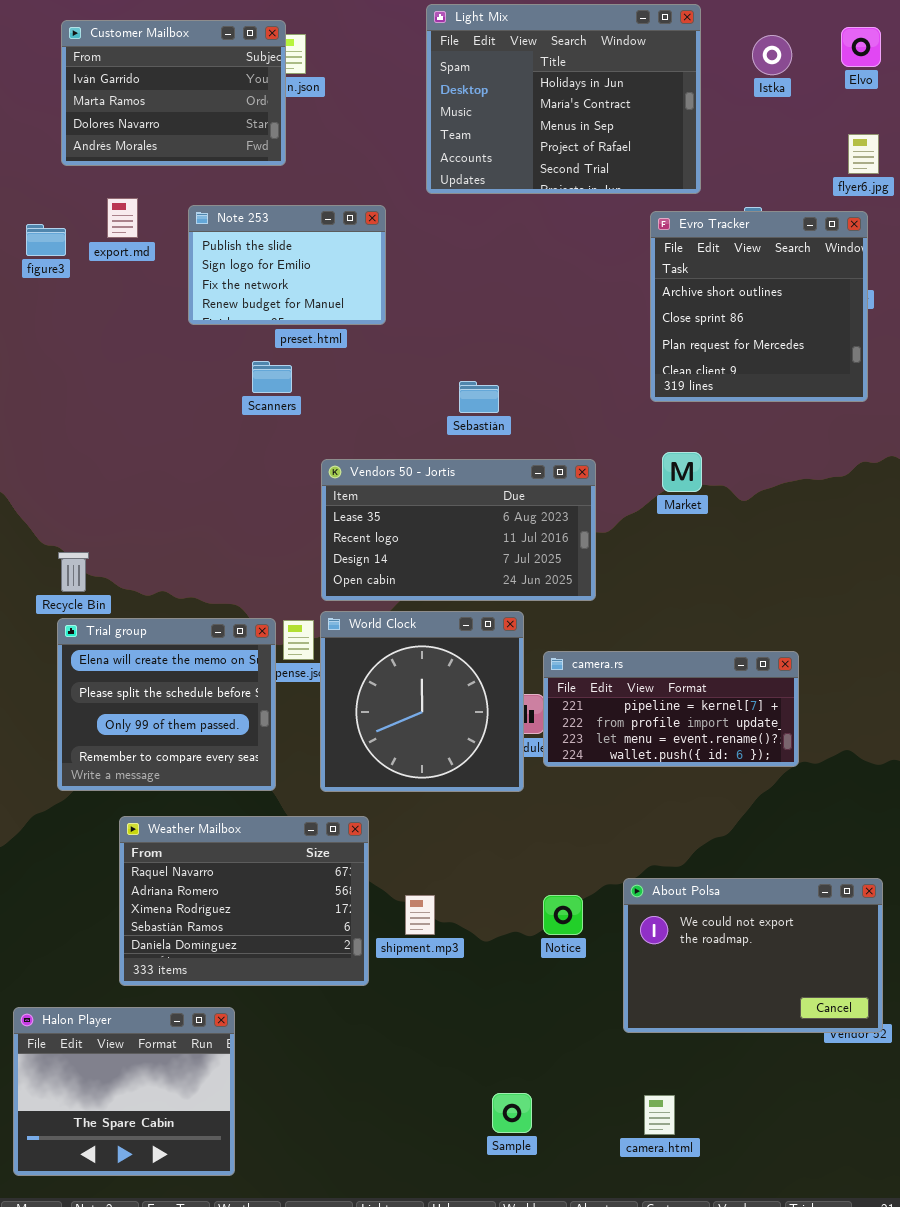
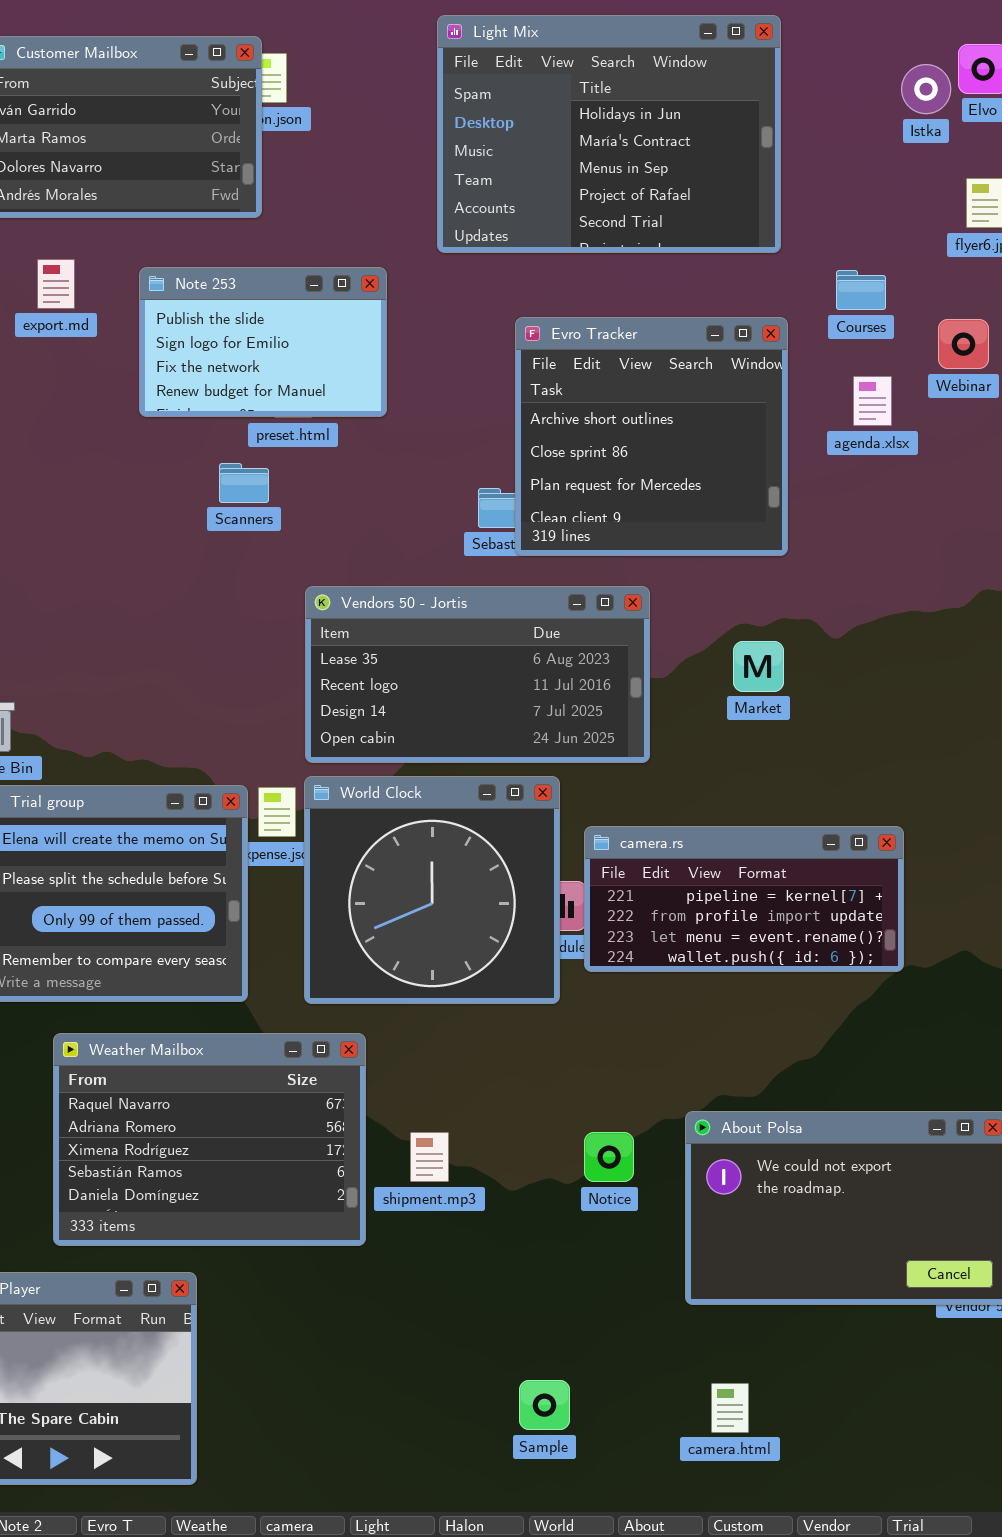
Istka: [752,35,792,75] -> [901,64,951,114], moved
Evro Tracker: [650,211,868,402] -> [515,317,788,556], moved
Market: [662,452,702,492] -> [733,641,784,692], moved

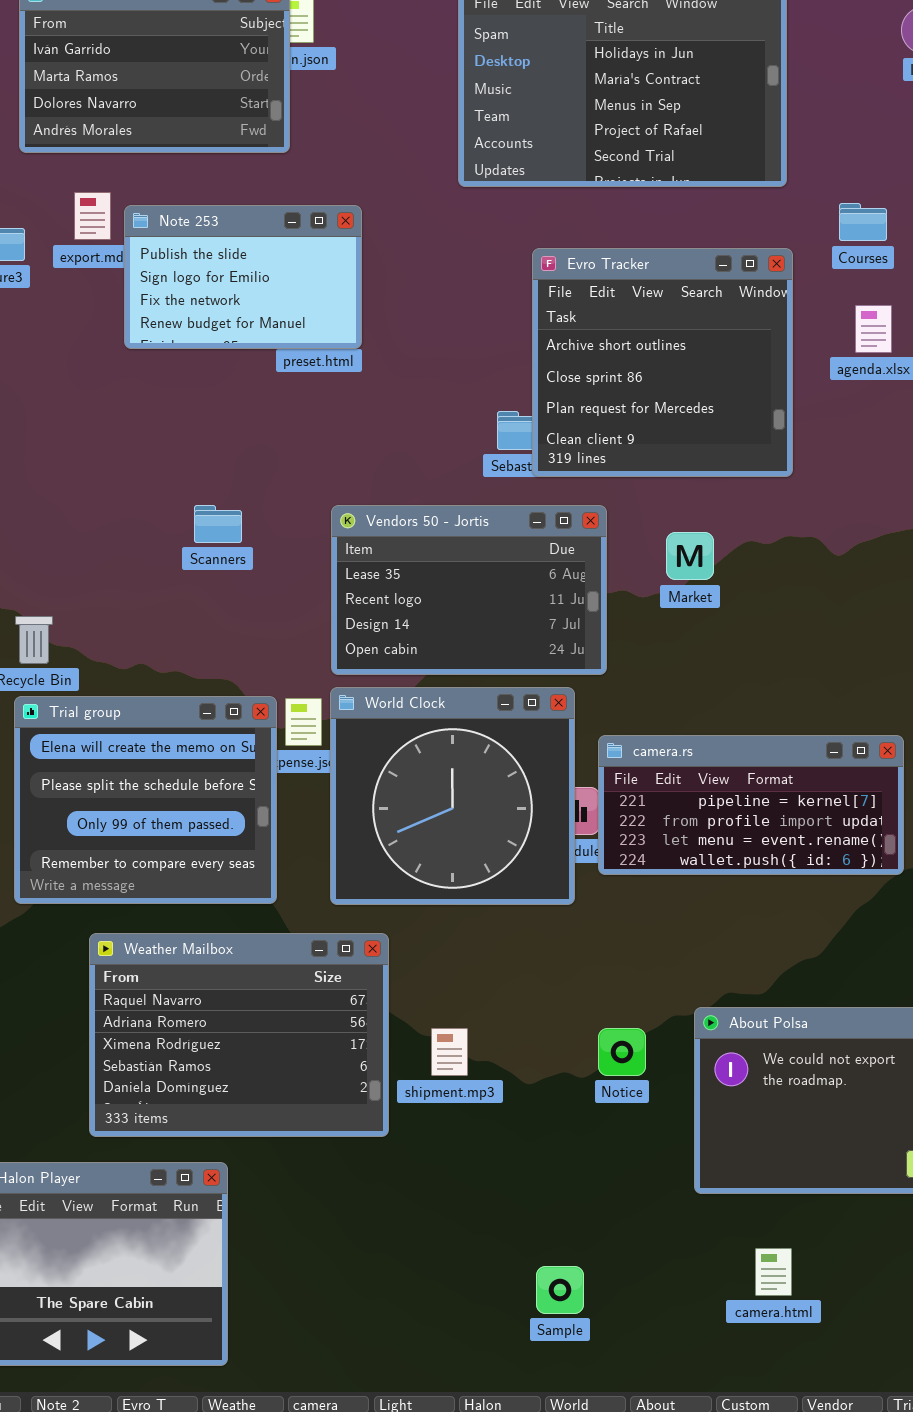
Note 253: [139,267,387,417] -> [124,205,362,349], moved
Scanners: [219,463,269,503] -> [194,505,242,543], moved
Vendors 50 - Jortis: [305,586,650,763] -> [331,505,607,675], resized
Market: [733,641,784,692] -> [666,532,714,580], moved
camera.html: [711,1383,749,1433] -> [755,1248,792,1296], moved

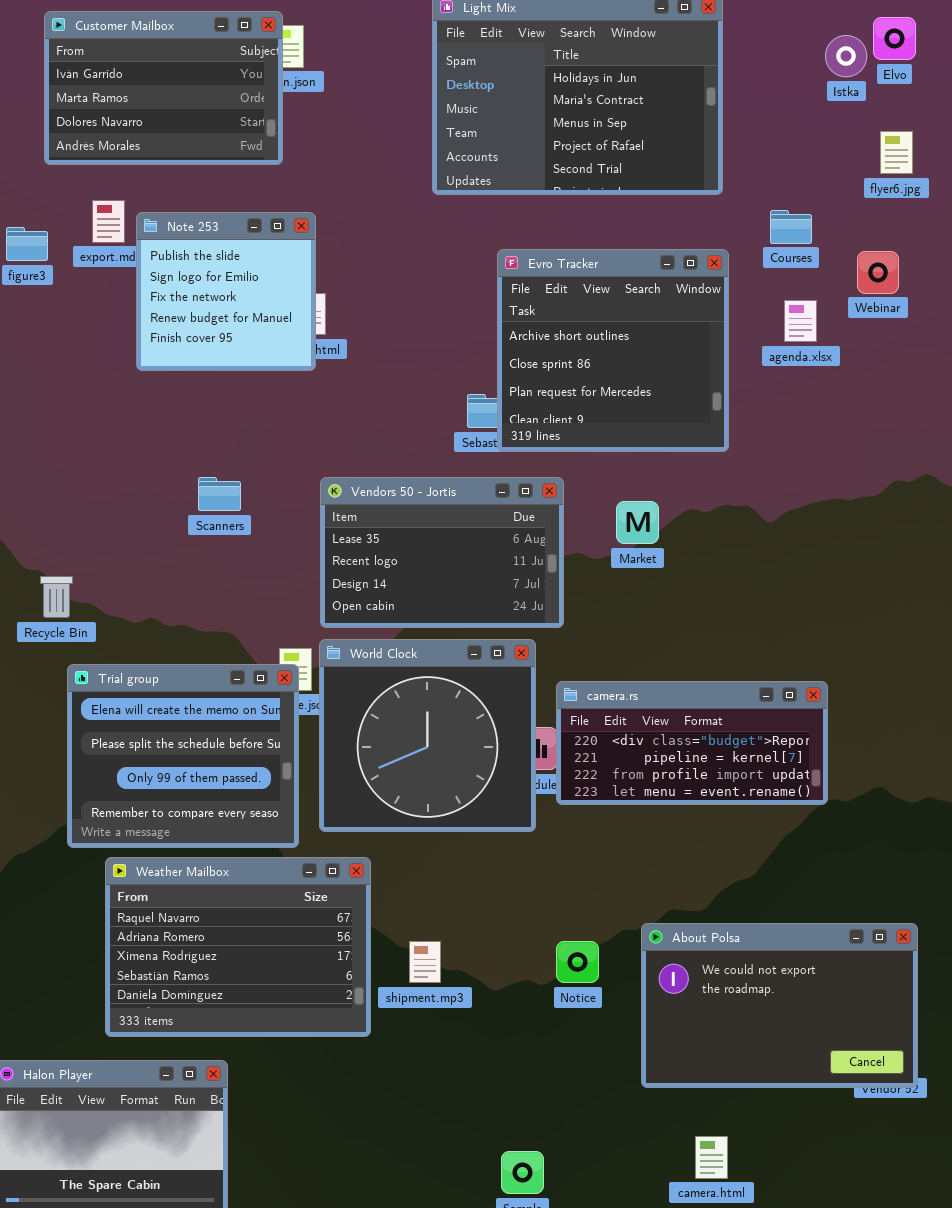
Note 253: [124,205,362,349] -> [136,212,316,371], resized
Trial group: [14,696,277,904] -> [67,664,299,848], moved
camera.rs: [598,735,904,875] -> [556,681,828,805], scrolled up 1 row

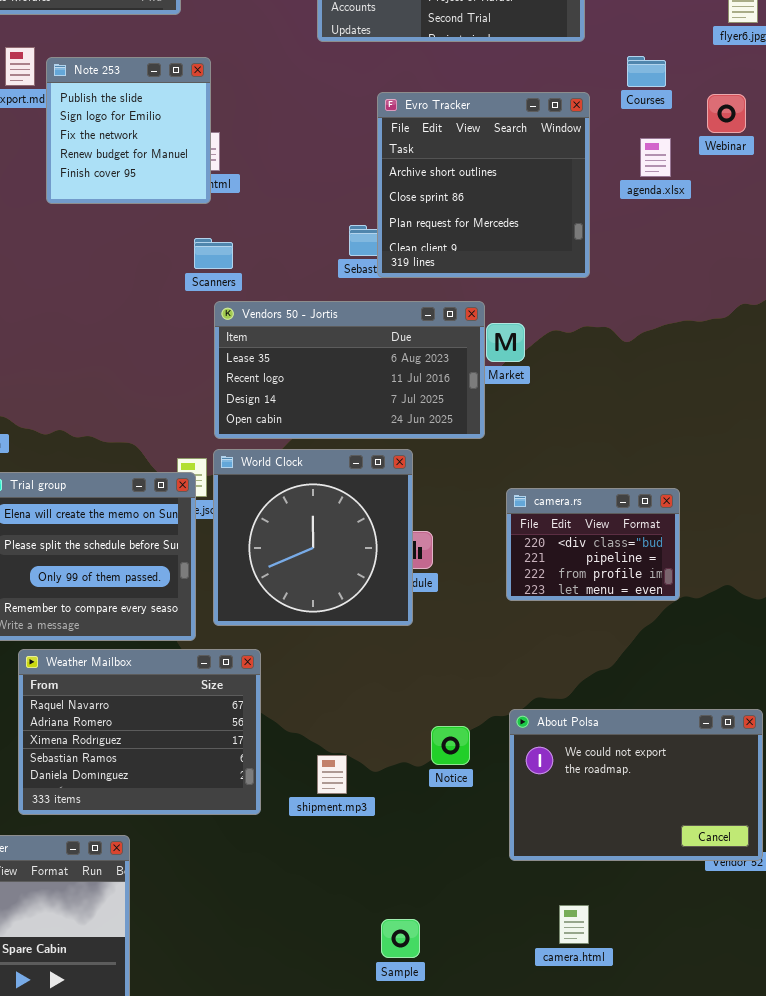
Scanners: [198,477,241,511] -> [194,238,233,269], moved
Vendors 50 - Jortis: [320,477,564,628] -> [214,301,485,439], resized
camera.rs: [556,681,828,805] -> [506,488,680,601], resized
shipment.mp3: [409,941,441,983] -> [317,755,347,794], moved

